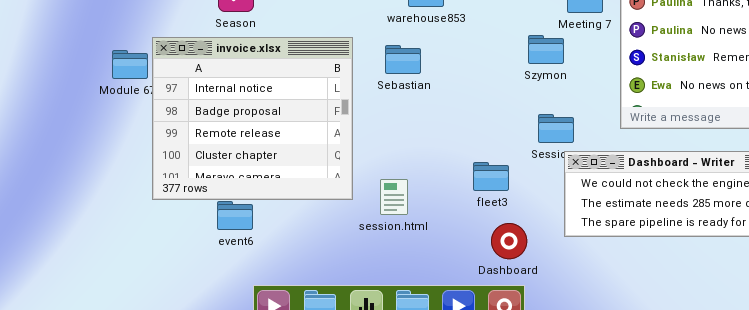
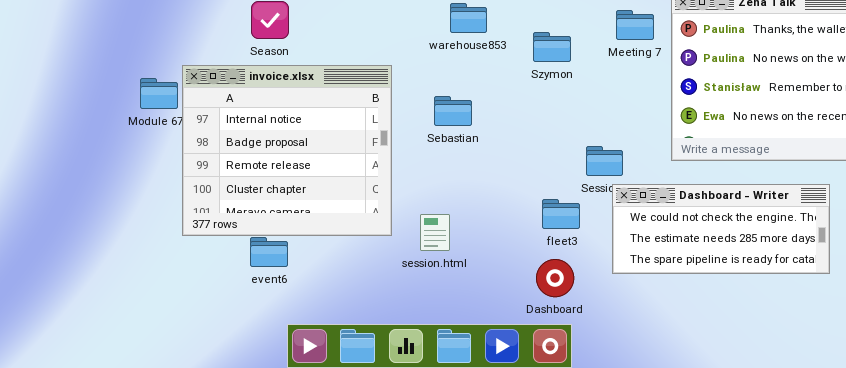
Szymon: [528,35,564,64] -> [533,32,571,62], moved
Sebastian: [385,45,421,74] -> [434,96,472,126], moved
fleet3: [473,162,509,191] -> [542,199,580,229], moved

